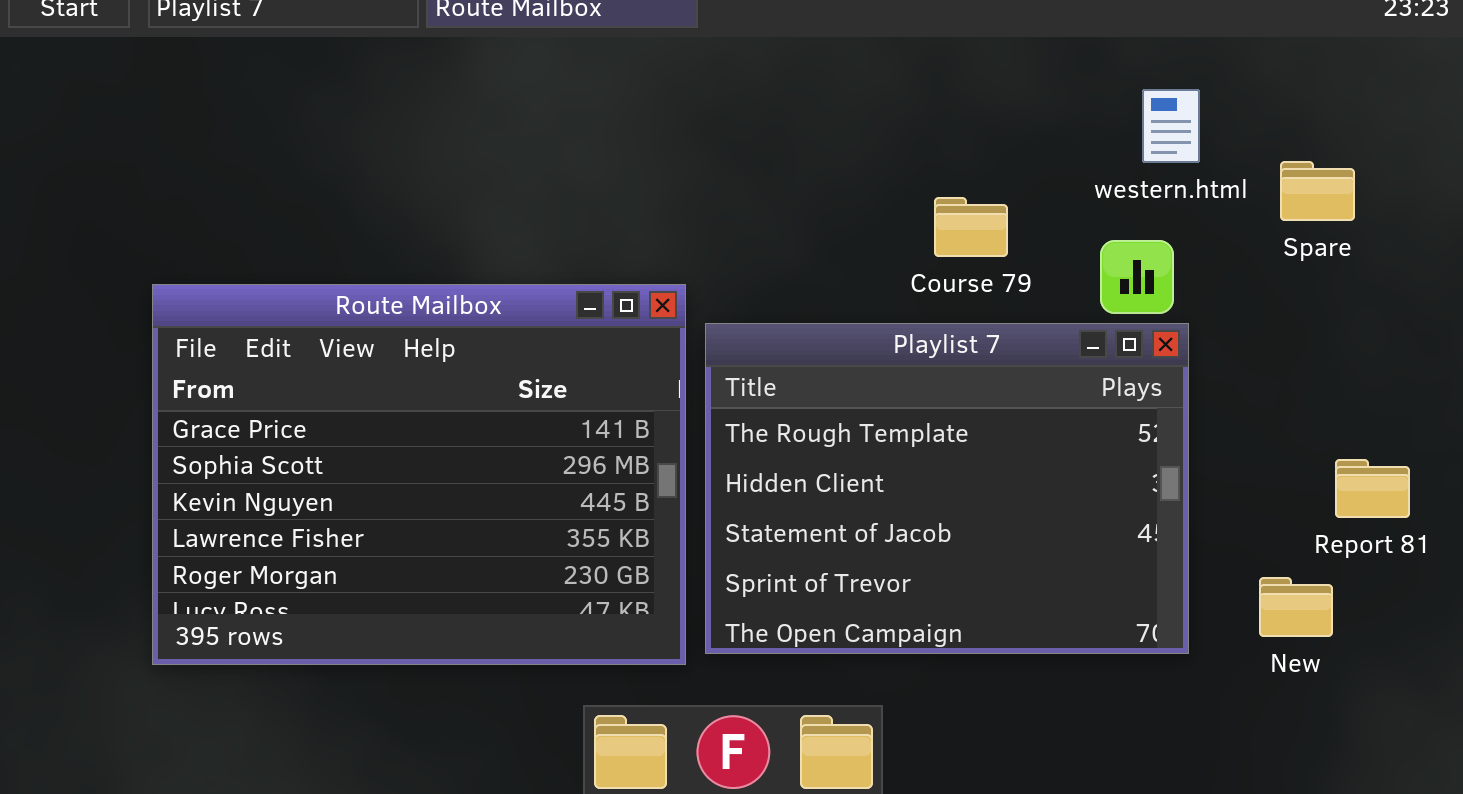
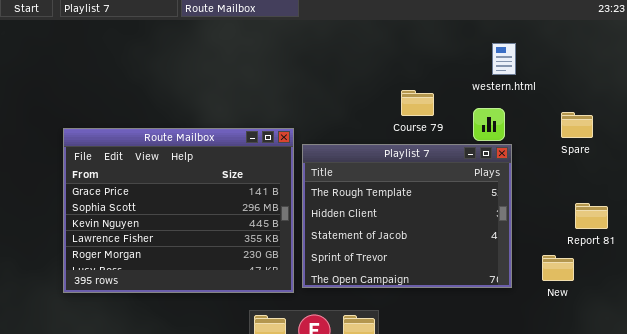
Spare: [1280,161,1355,221] -> [561,112,593,138], moved

